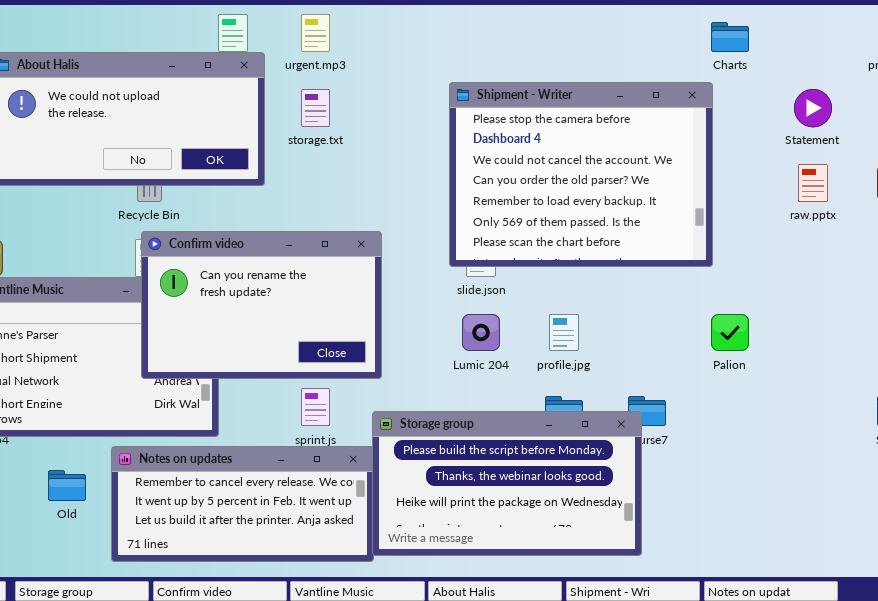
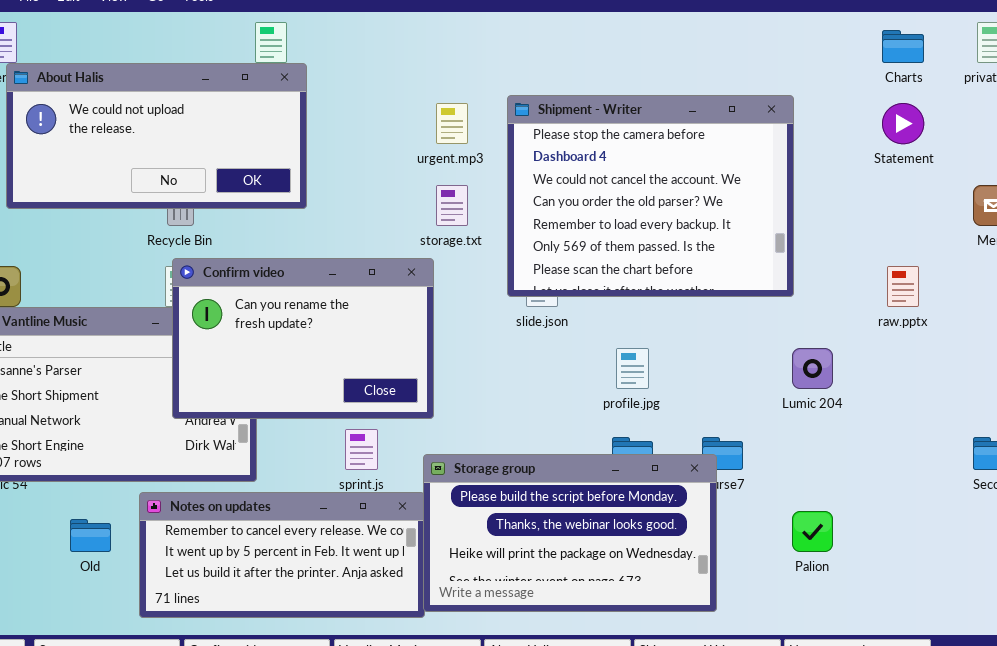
urgent.mp3: [301,14,330,52] -> [436,103,468,144], moved
Charts: [711,22,749,52] -> [882,30,924,63], moved
storage.txt: [301,89,330,127] -> [436,185,468,226], moved
raw.pptx: [798,164,828,202] -> [887,266,919,307], moved
Lumic 204: [462,314,500,351] -> [792,348,833,389], moved
Palion: [711,314,749,351] -> [792,511,833,552], moved

